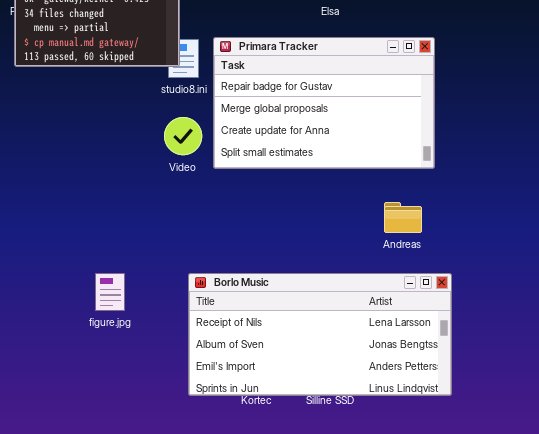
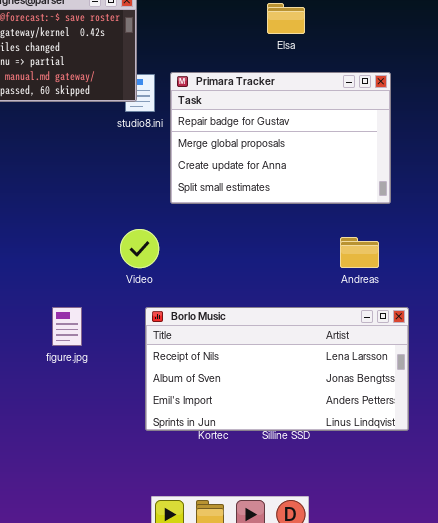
Video: [164,117,202,155] -> [120,229,159,268], moved

